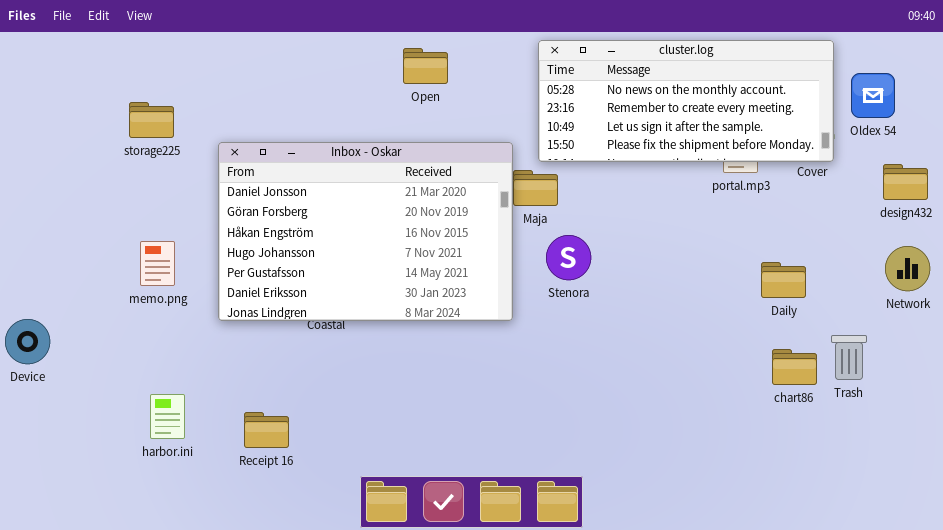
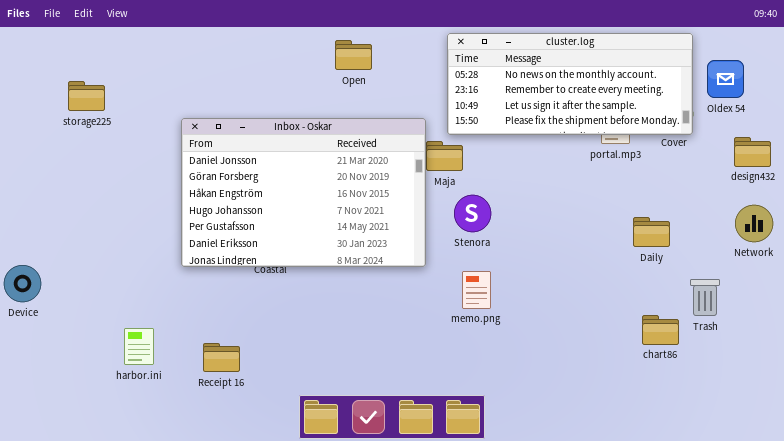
storage225: [129,102,174,138] -> [68,81,105,111], moved
memo.png: [140,241,175,286] -> [462,271,491,309], moved
chart86: [772,349,817,385] -> [642,315,679,345], moved

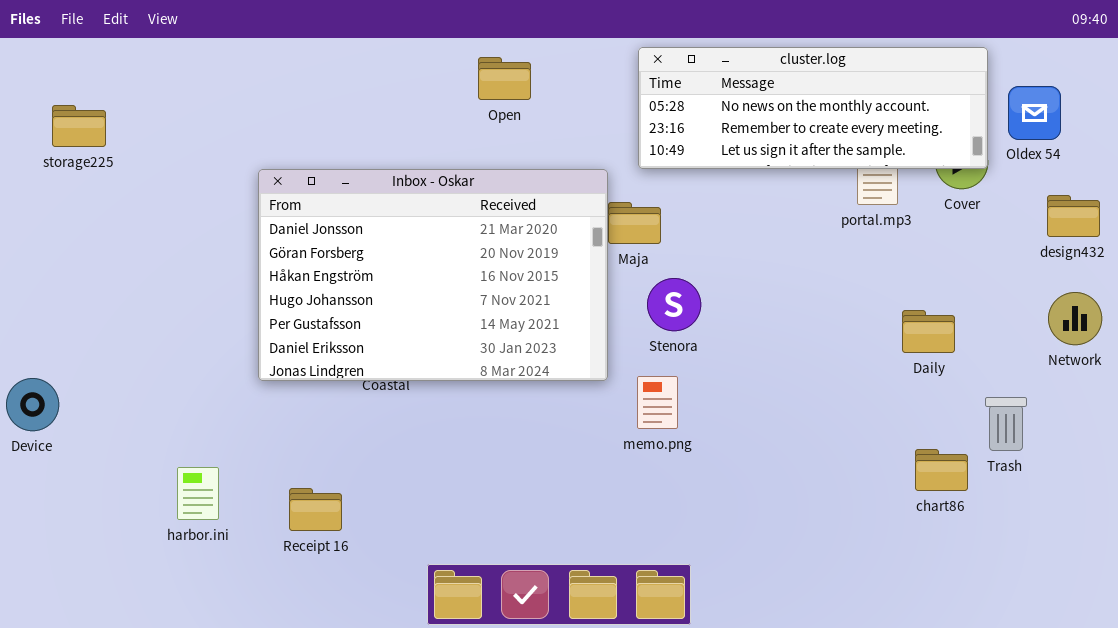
cluster.log: [447,33,693,135] -> [638,47,988,169], resized
storage225: [68,81,105,111] -> [52,105,106,147], moved
memo.png: [462,271,491,309] -> [637,376,678,429], moved

